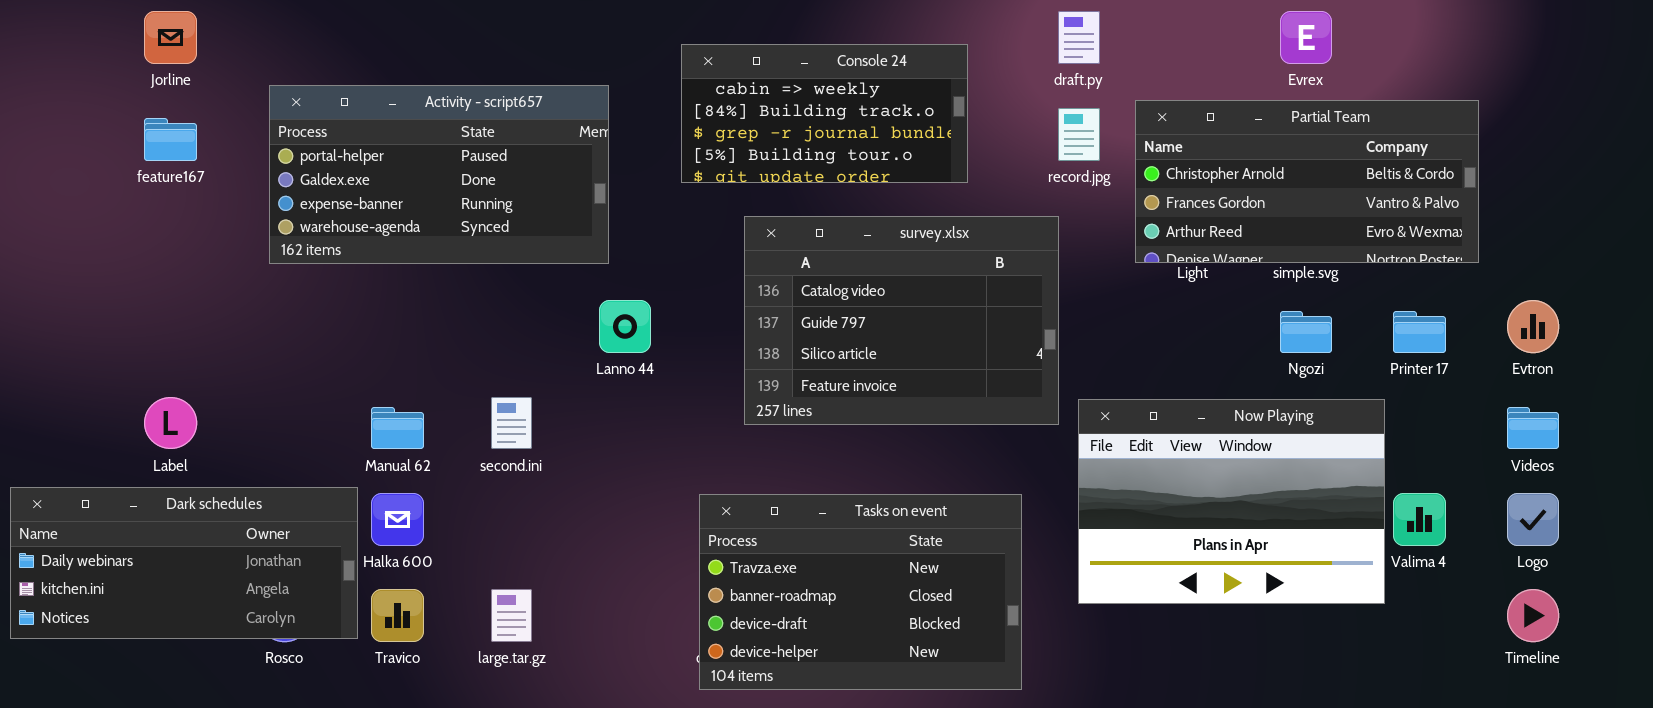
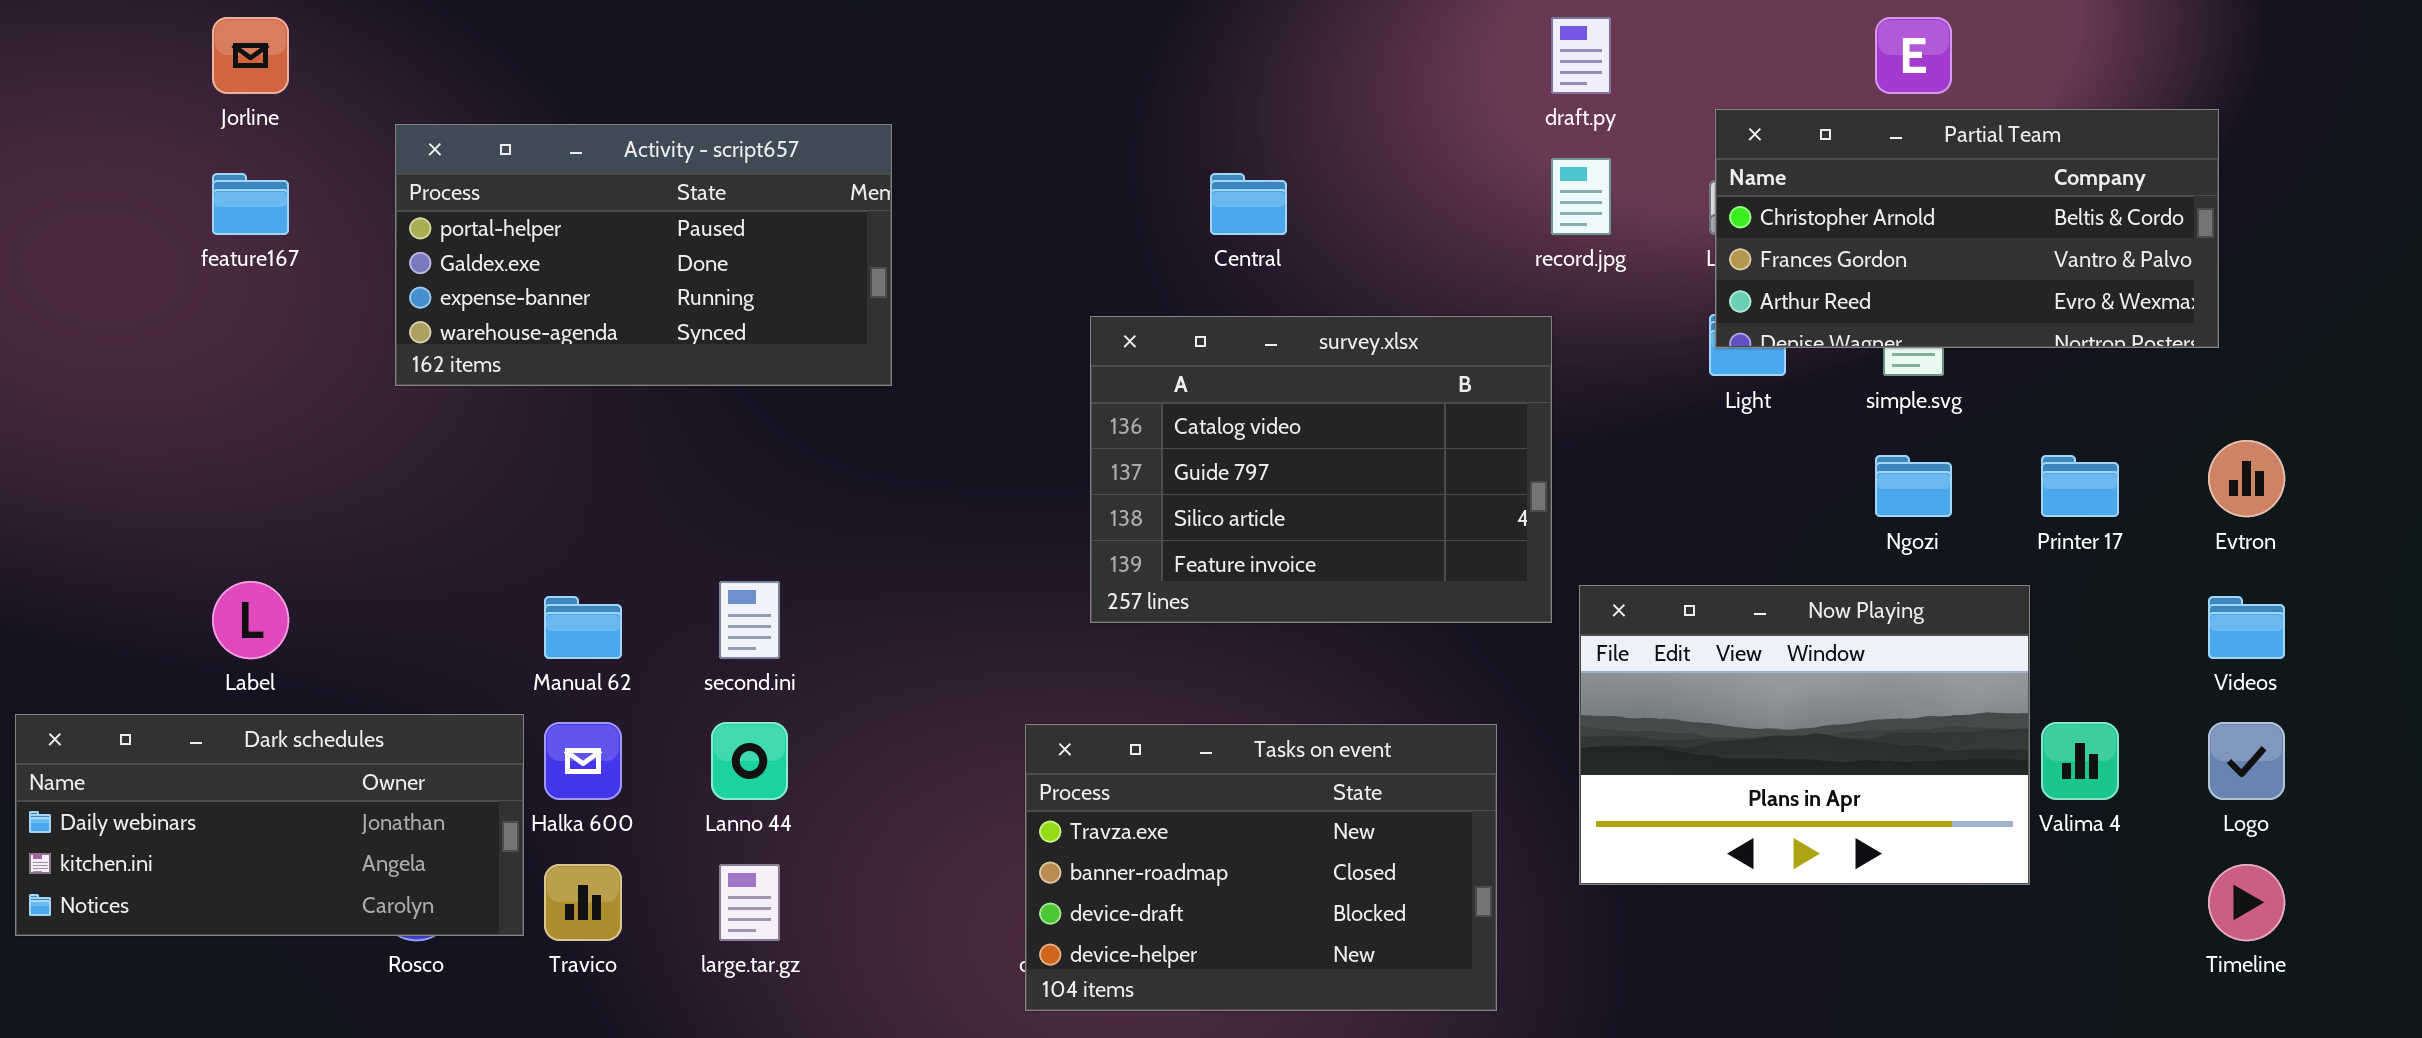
Console 24: [681,44,968,183] -> none, closed
Partial Team: [1135,100,1479,263] -> [1715,109,2219,348], moved
Lanno 44: [599,300,651,353] -> [711,722,788,800], moved

